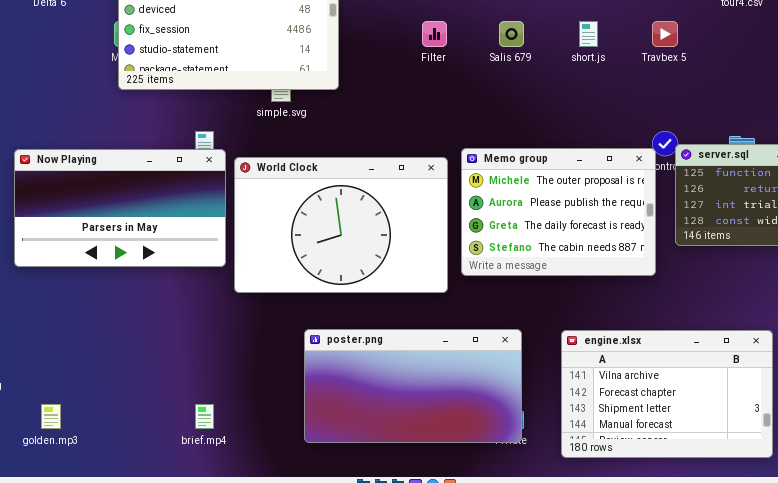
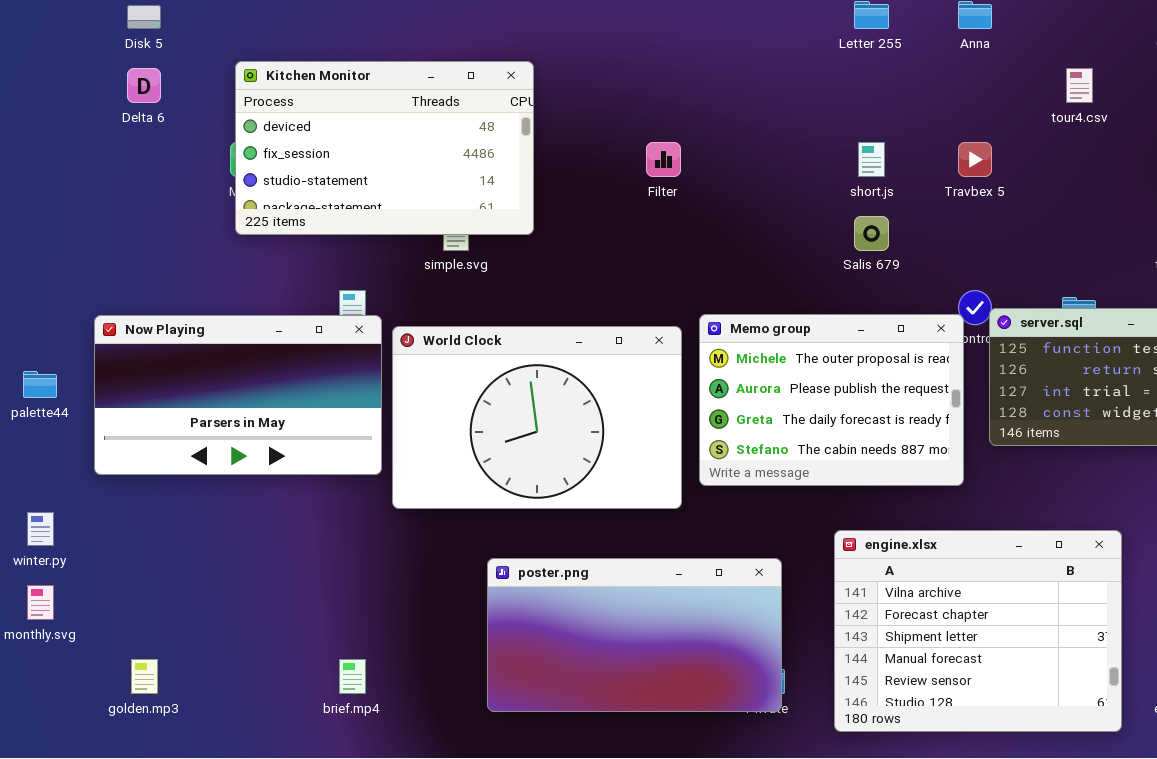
Salis 679: [499,21,524,47] -> [854,216,889,251], moved
engine.xlsx: [561,330,773,458] -> [834,530,1122,732], resized

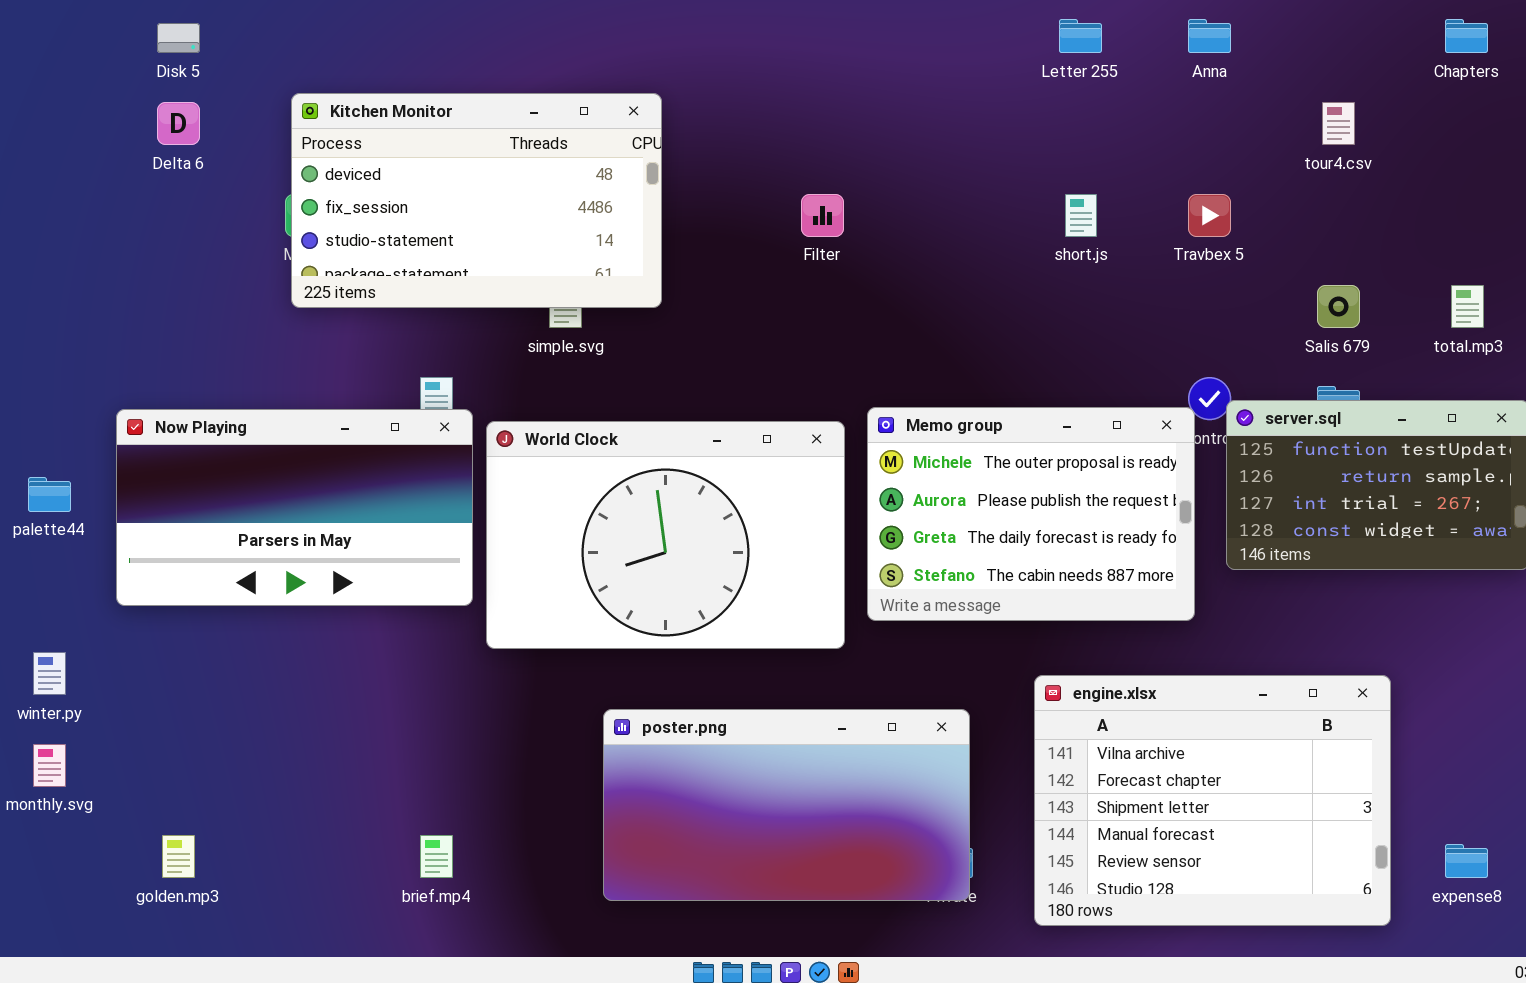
Salis 679: [854,216,889,251] -> [1317,285,1360,328], moved

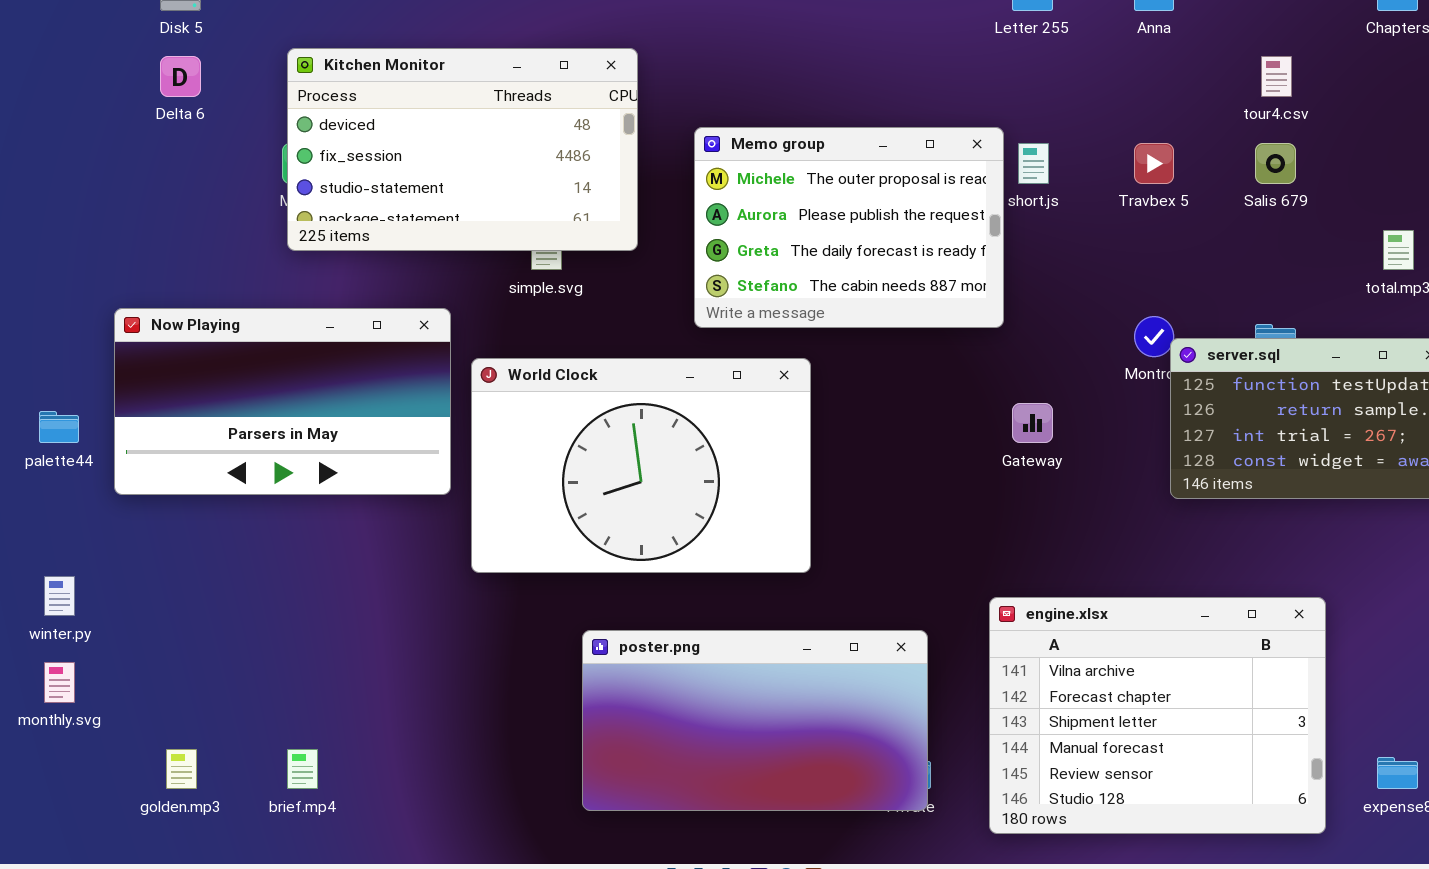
Salis 679: [1317,285,1360,328] -> [1255,143,1296,184], moved
Memo group: [867,407,1195,621] -> [694,127,1004,328], moved
Now Playing: [116,409,473,606] -> [114,308,451,495], moved
brief.mp4: [420,835,453,878] -> [287,749,318,789], moved

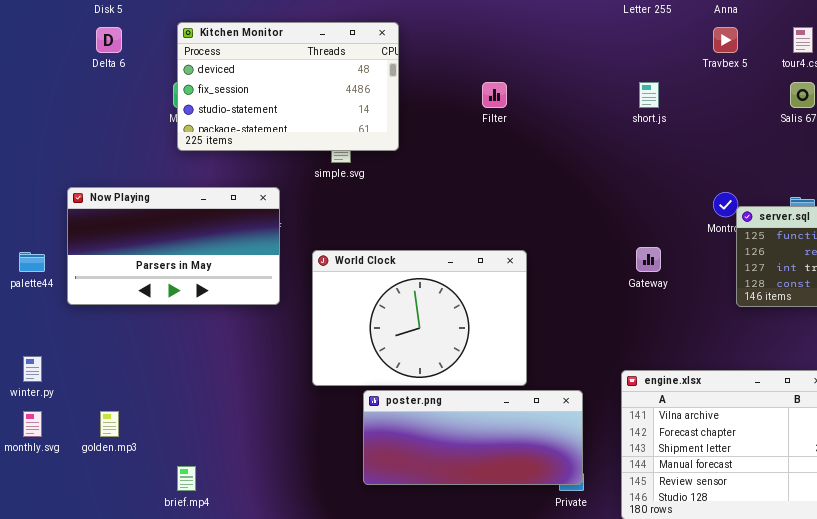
Memo group: [694,127,1004,328] -> none, closed
Travbex 5: [1134,143,1174,184] -> [713,27,738,53], moved
World Clock: [471,358,811,573] -> [312,250,527,386], moved
poster.png: [582,630,928,811] -> [363,390,583,485], resized
golden.mp3: [166,749,197,789] -> [100,411,119,437], moved

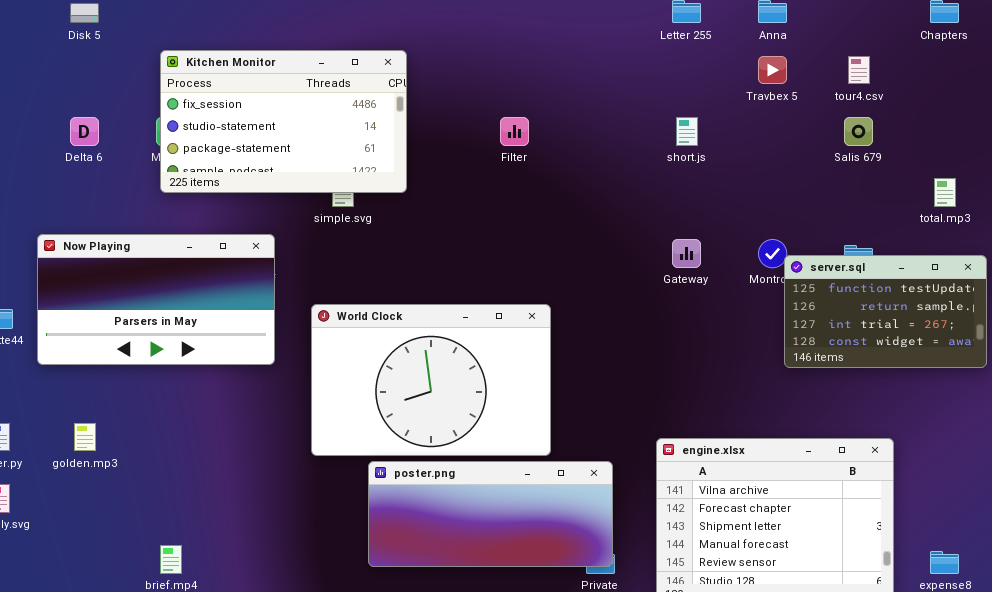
Kitchen Monitor: [177,22,399,151] -> [160,50,407,193], scrolled down 1 row
Delta 6: [96,27,122,53] -> [70,117,99,146], moved
Gateway: [636,247,661,272] -> [672,239,701,268], moved
golden.mp3: [100,411,119,437] -> [74,423,96,451], moved

